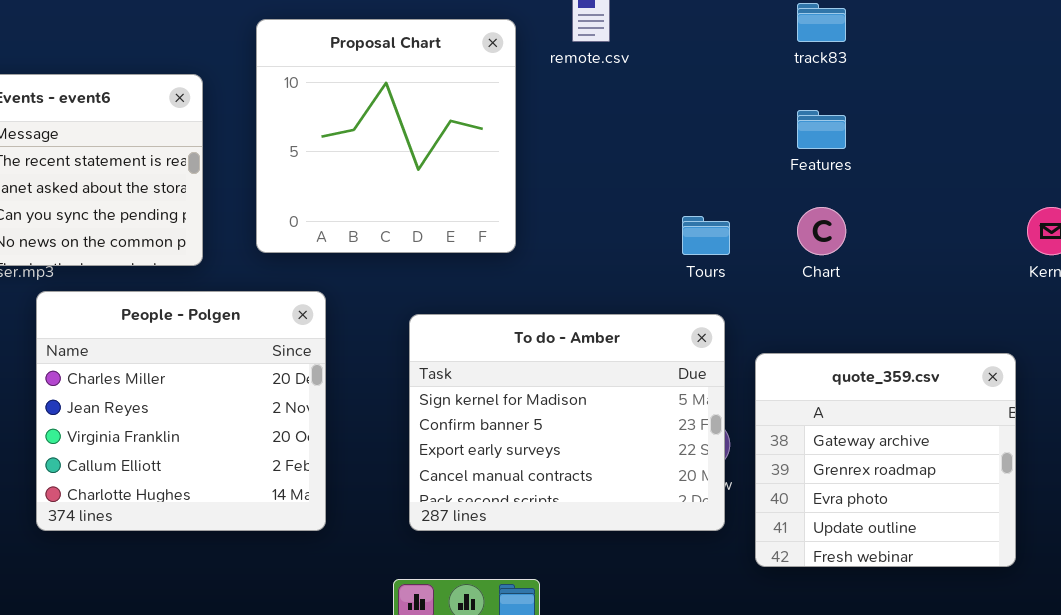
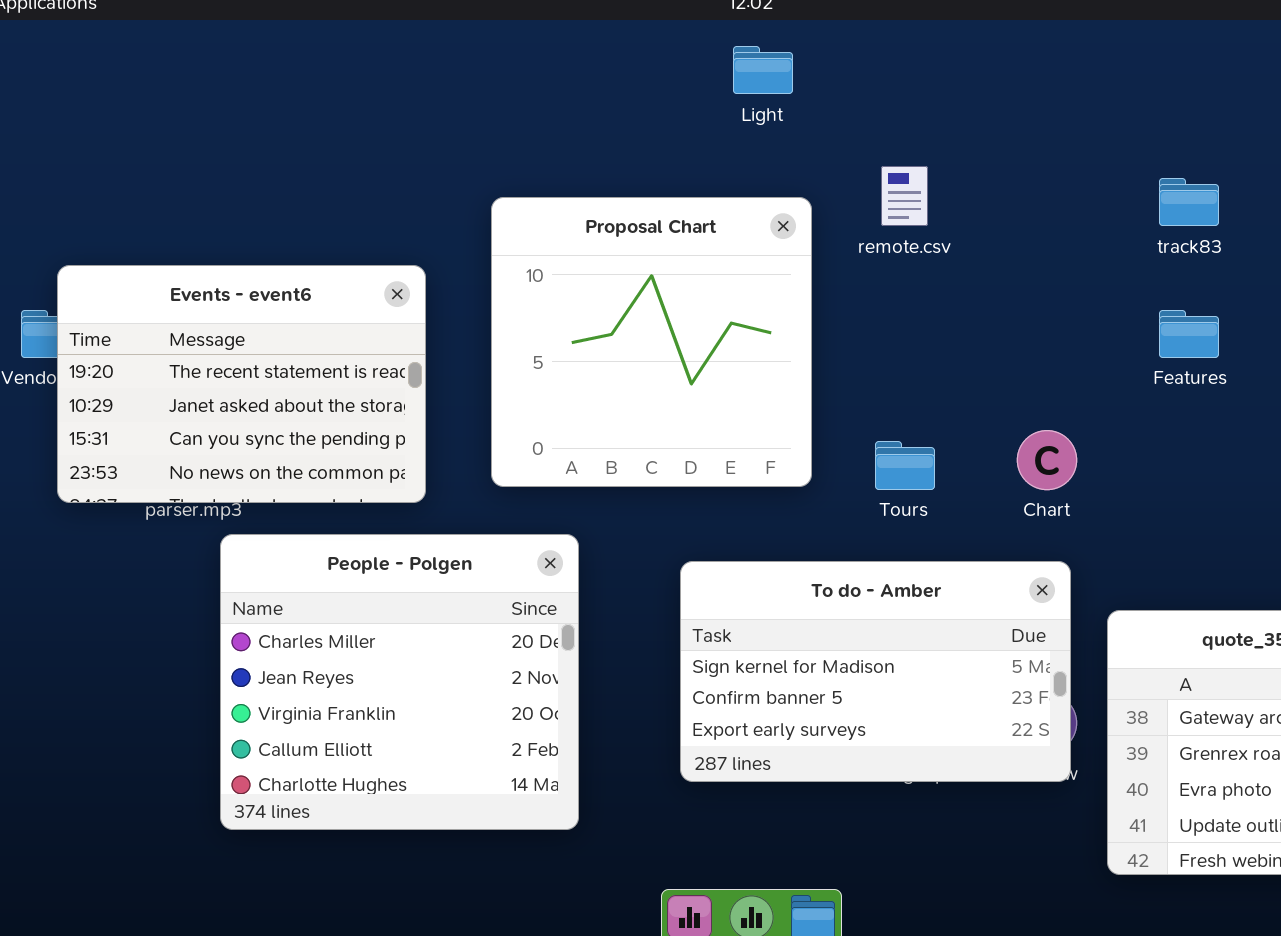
Chart: [797,207,846,255] -> [1017,430,1077,490], moved
Tours: [682,216,730,255] -> [875,441,935,490], moved
To do - Amber: [409,314,725,531] -> [680,561,1071,782], resized

